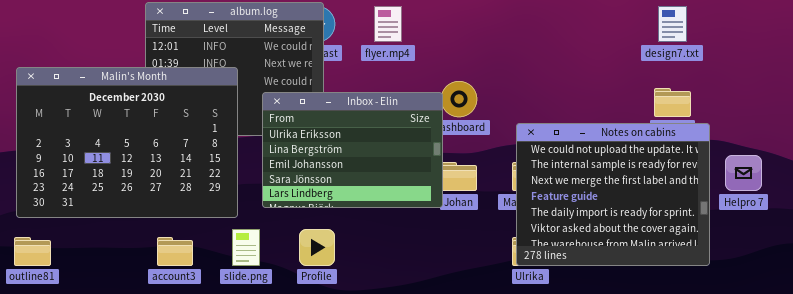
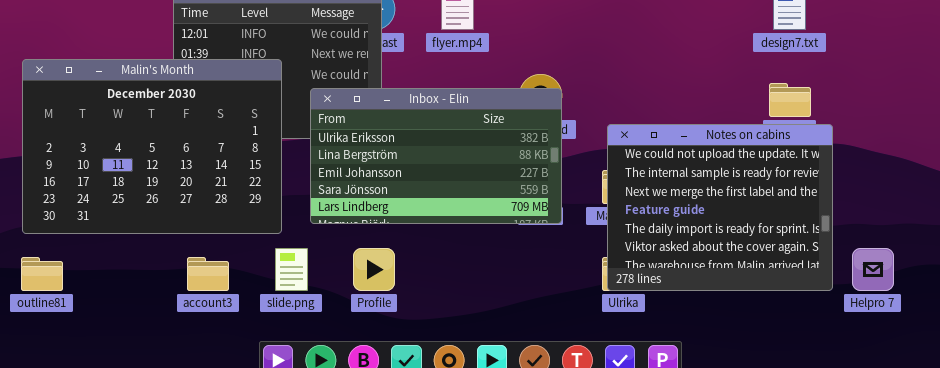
Inbox - Elin: [262,92,443,208] -> [310,88,562,224], resized
Helpro 7: [725,155,762,191] -> [852,248,894,291], moved

